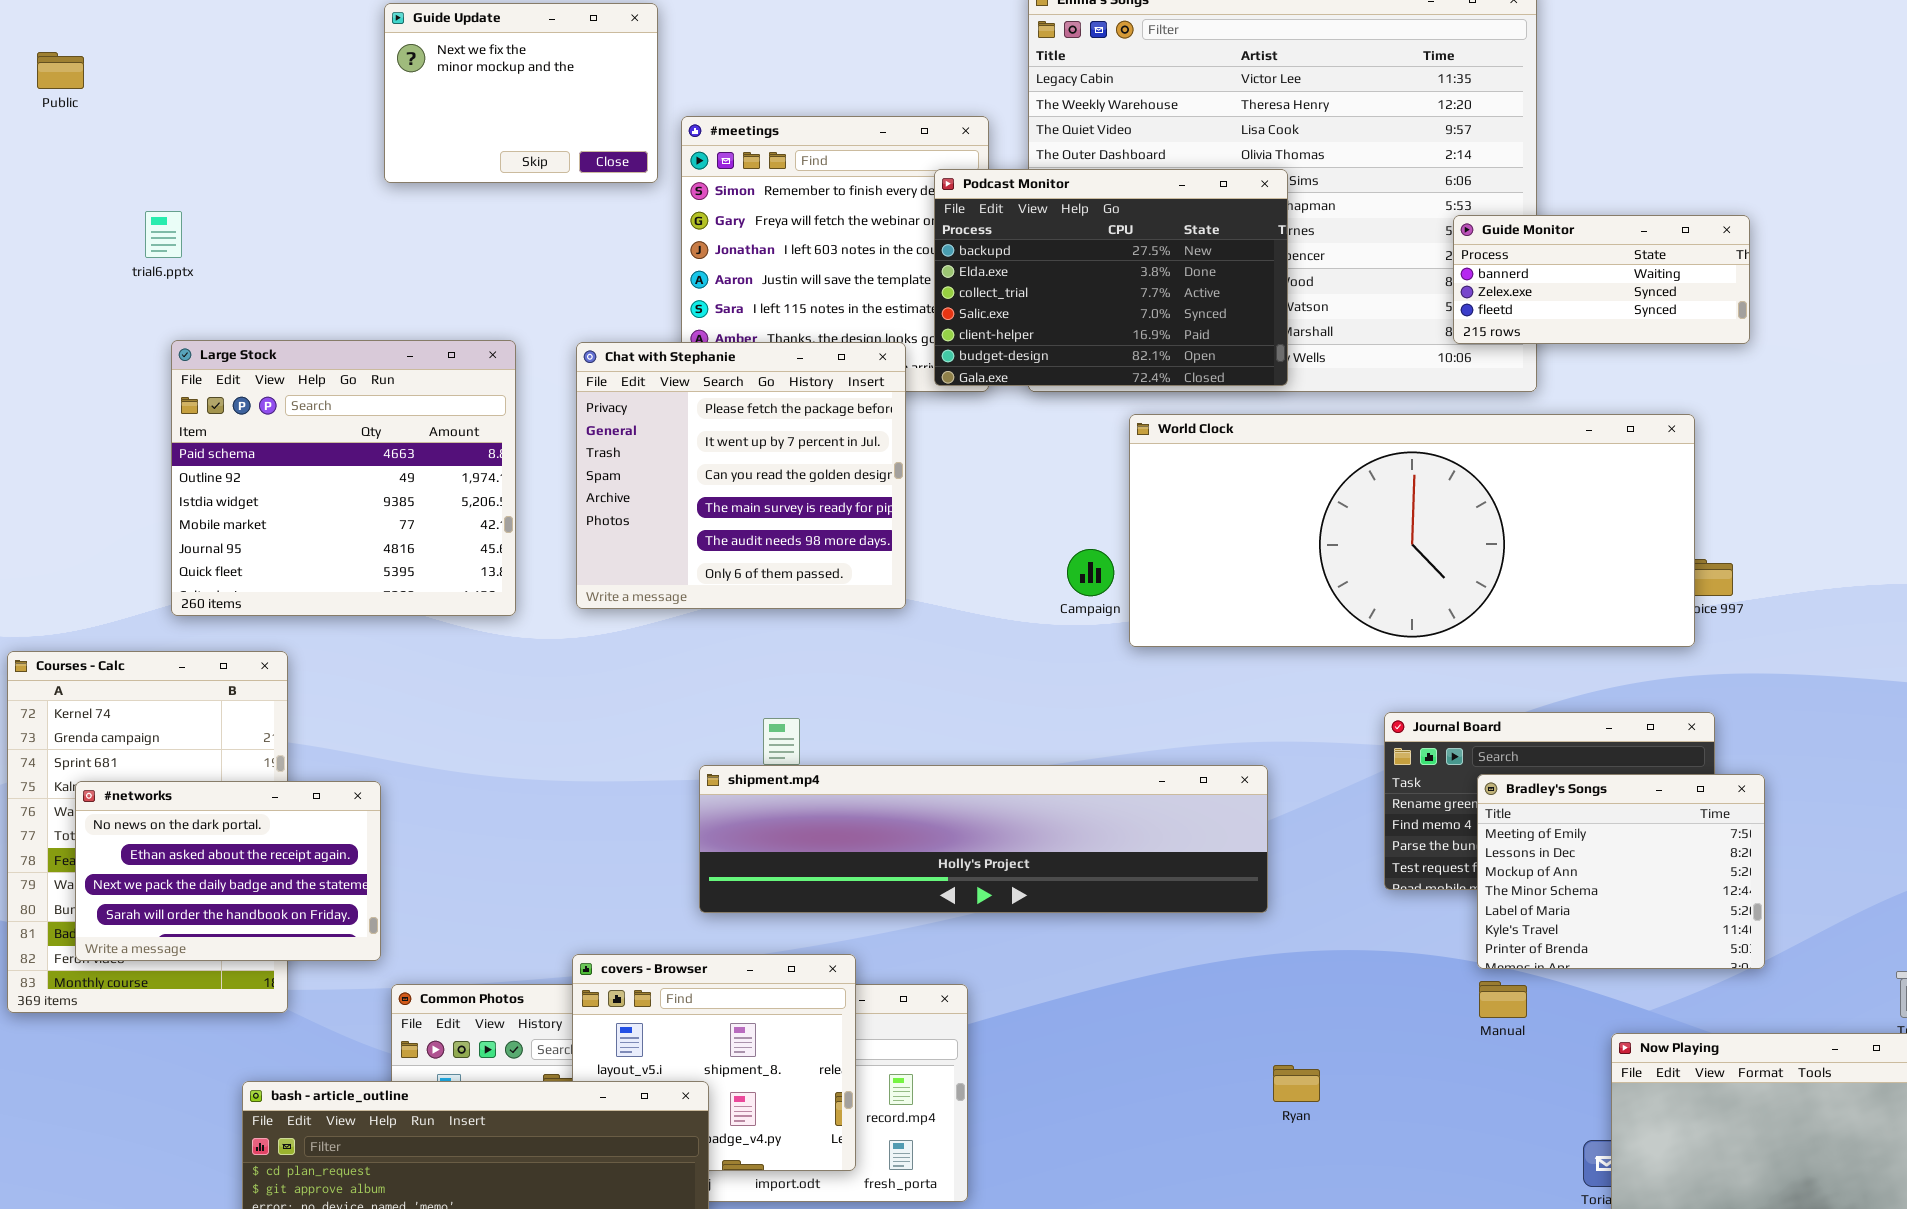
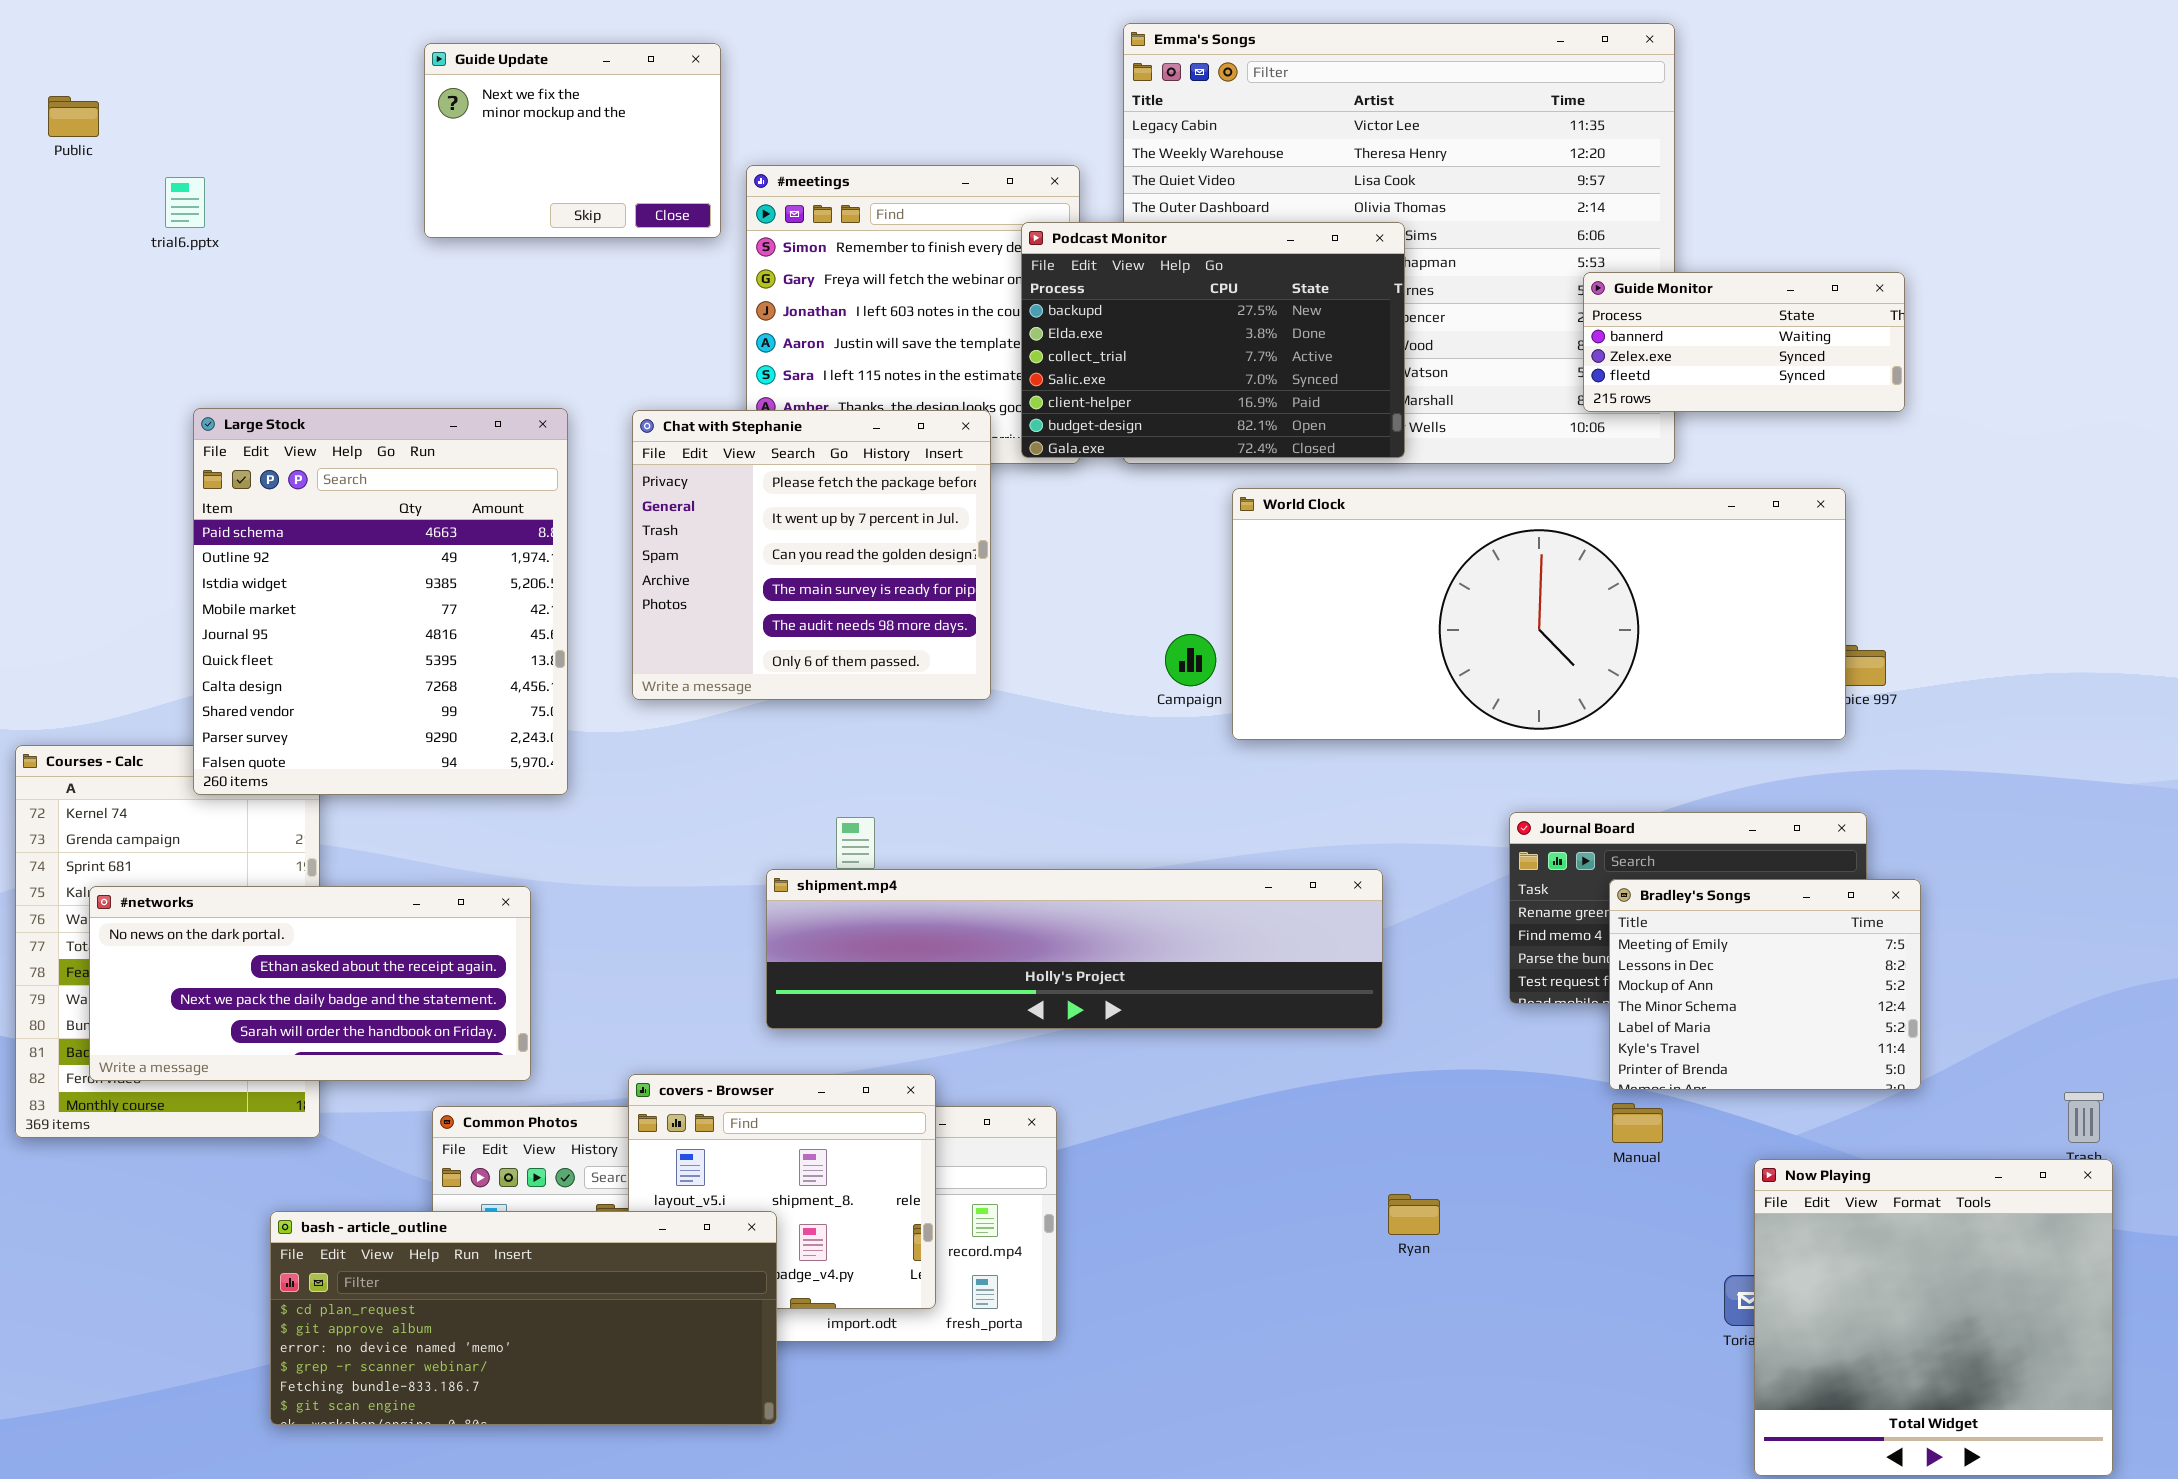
trial6.pptx: [145,211,182,258] -> [165,177,205,228], moved
Large Stock: [171,340,516,616] -> [193,408,568,795], resized
#networks: [75,781,381,961] -> [89,886,531,1081], resized

